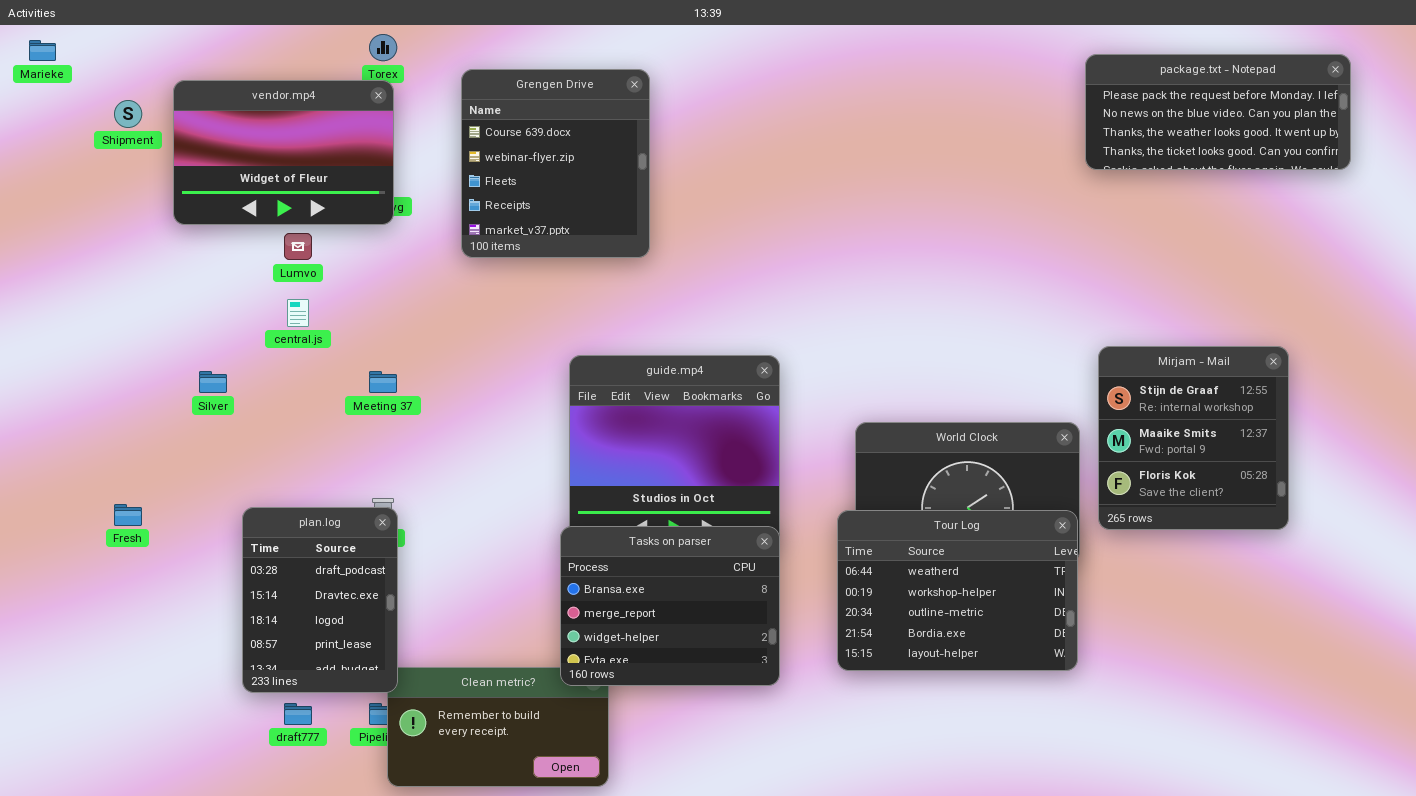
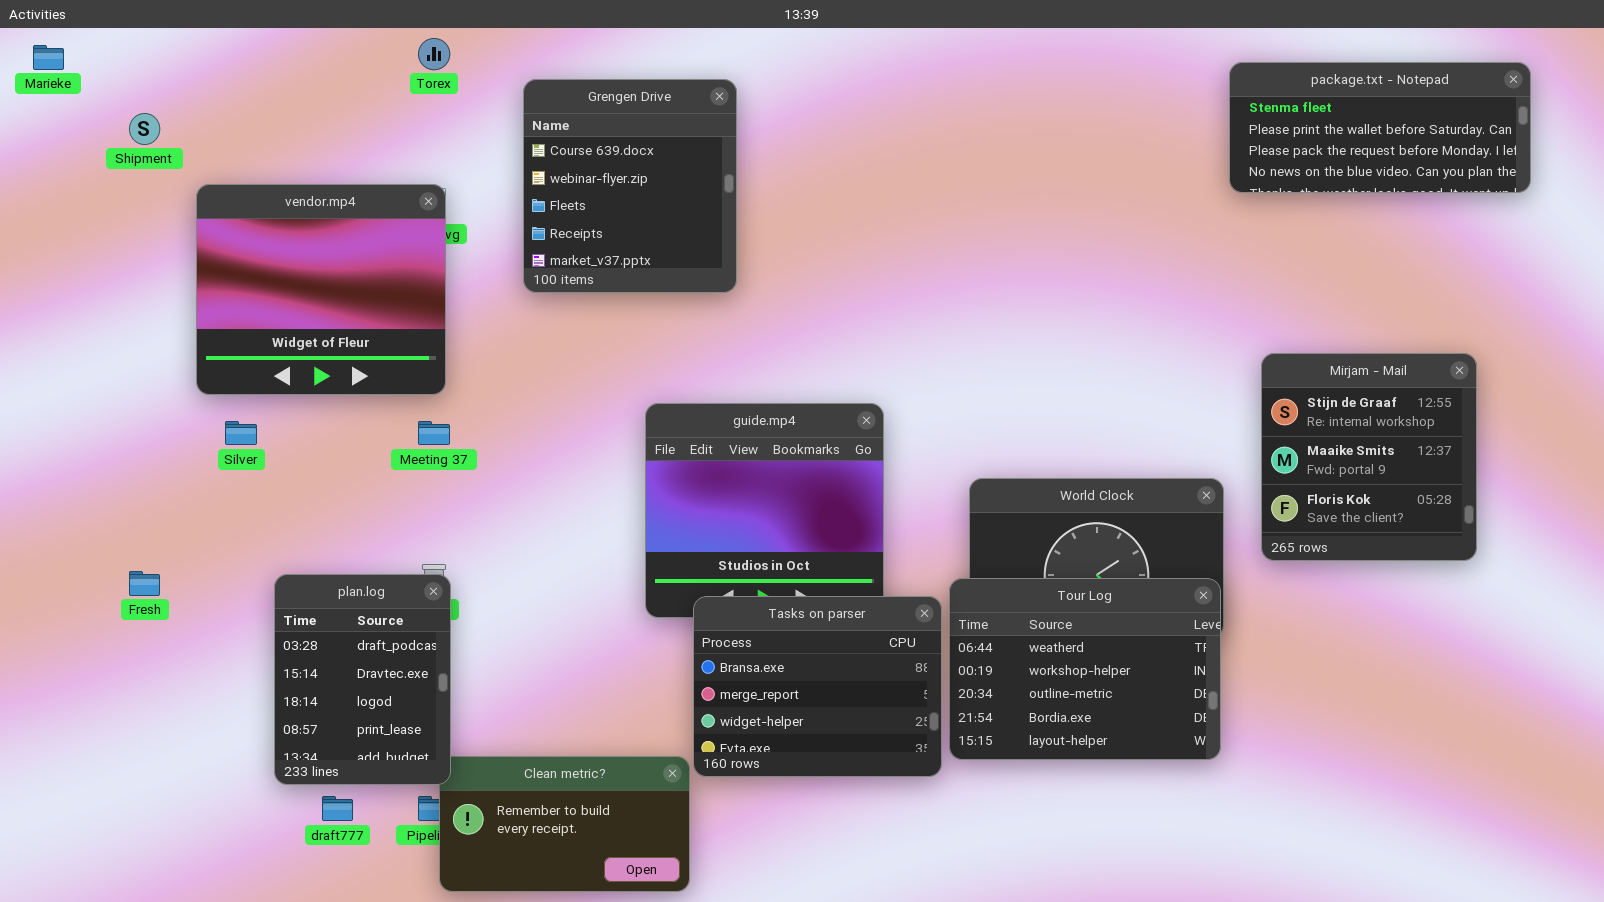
package.txt - Notepad: [1085,54,1351,170] -> [1229,62,1531,193], scrolled up 2 rows
vendor.mp4: [173,80,394,225] -> [196,184,446,395], moved, resized
Mirjam - Mail: [1098,346,1289,530] -> [1261,353,1477,561], moved
Tasks on parser: [560,526,780,686] -> [693,596,942,777], moved

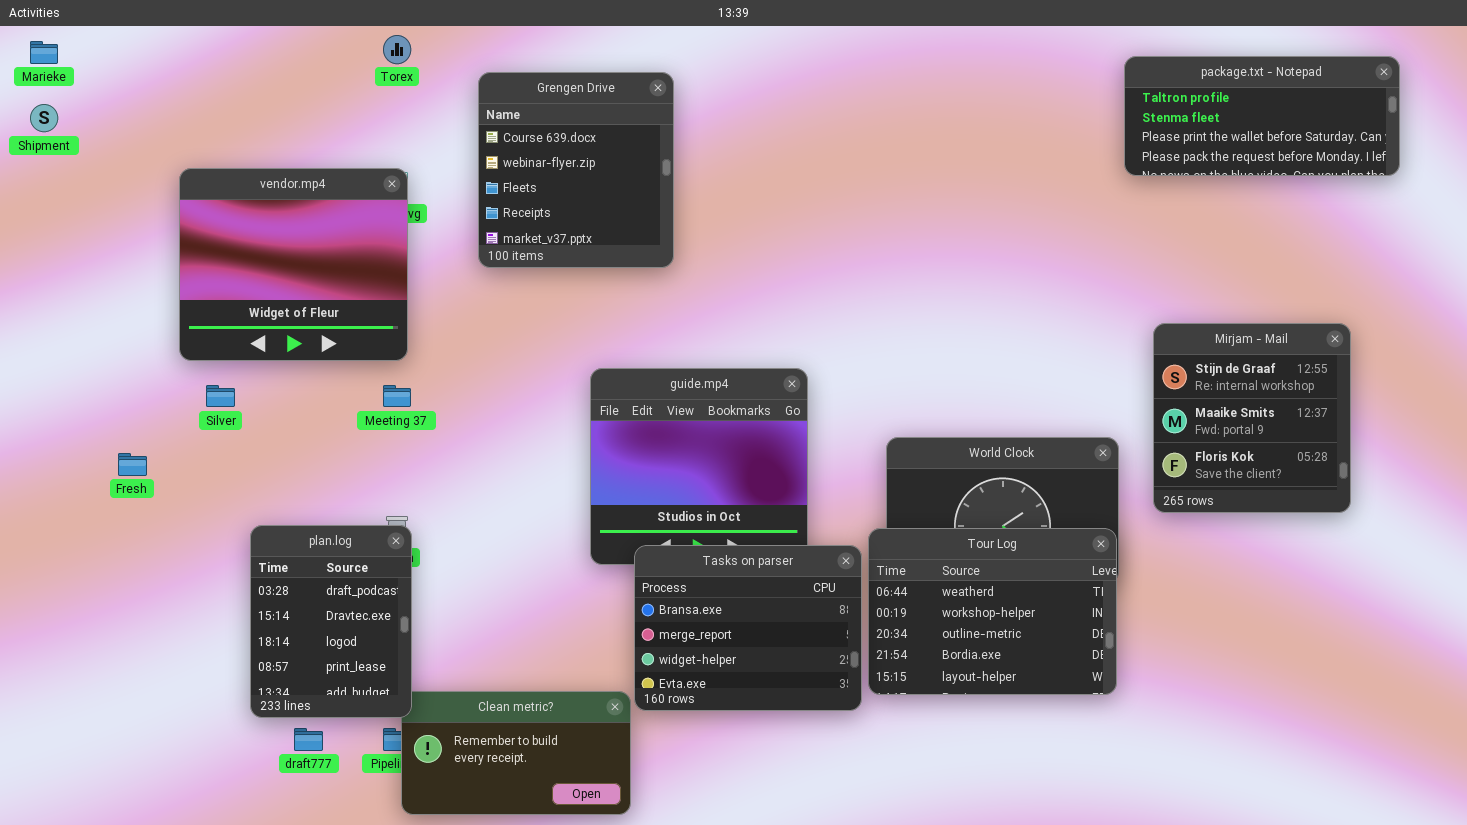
package.txt - Notepad: [1229,62,1531,193] -> [1124,56,1400,176], scrolled up 1 row
Shipment: [129,113,160,145] -> [30,104,58,132], moved
Fresh: [129,571,160,596] -> [118,453,147,476], moved

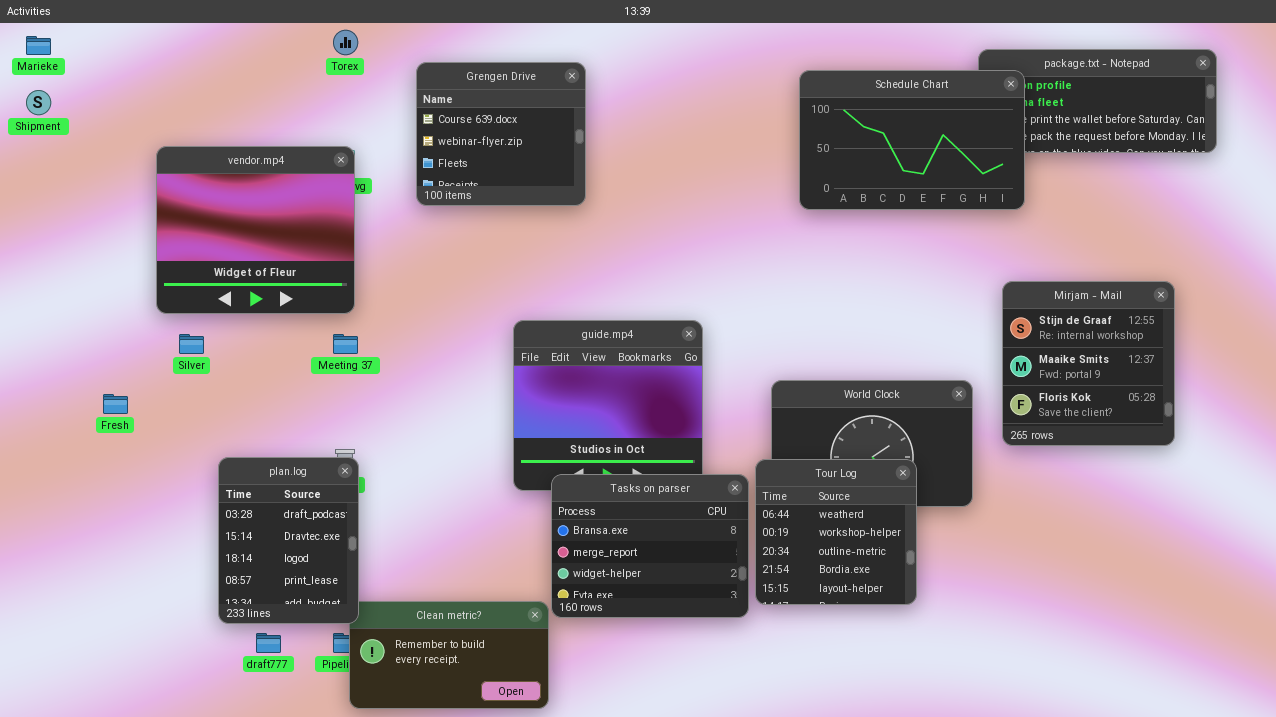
Grengen Drive: [478,72,674,268] -> [416,62,586,206], resized
Schedule Chart: none -> [799,70,1025,210], opened
Tour Log: [868,528,1117,695] -> [755,459,917,605], resized

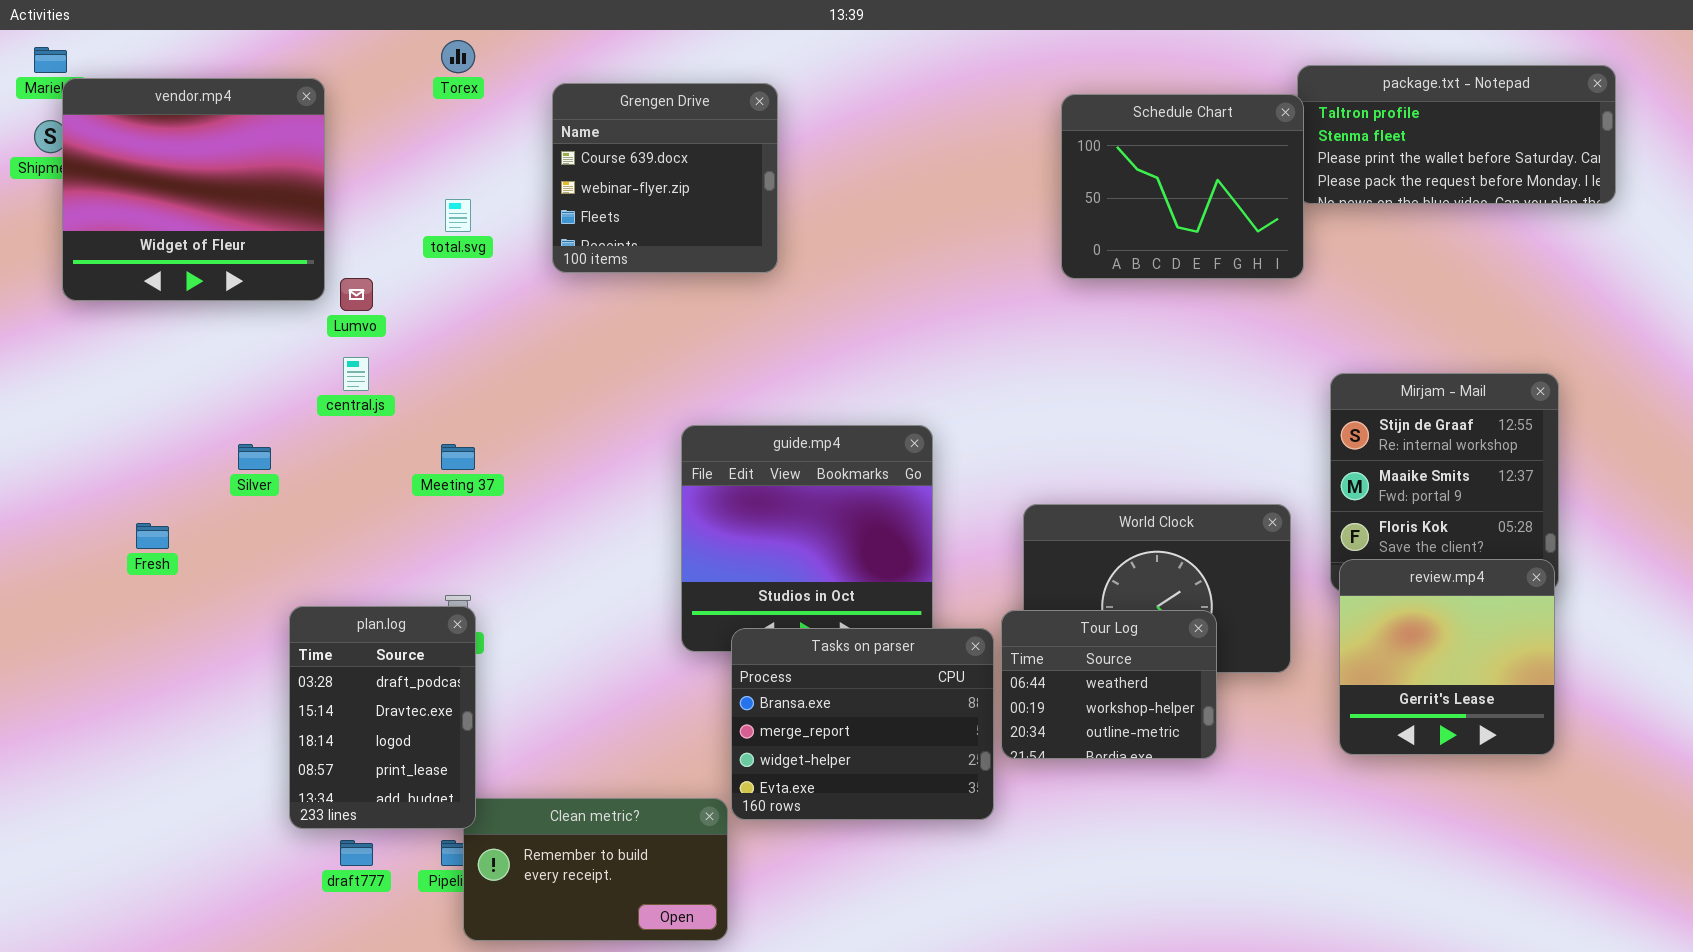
Schedule Chart: [799,70,1025,210] -> [1061,94,1304,279], resized
vendor.mp4: [156,146,355,314] -> [62,78,325,301], moved
review.mp4: none -> [1339,559,1555,755], opened
Tour Log: [755,459,917,605] -> [1001,610,1217,759], resized

